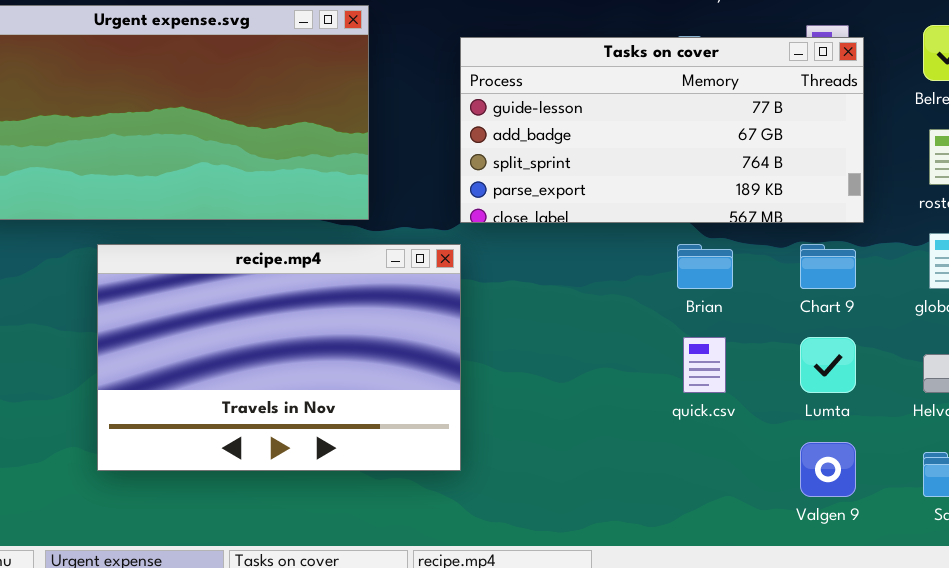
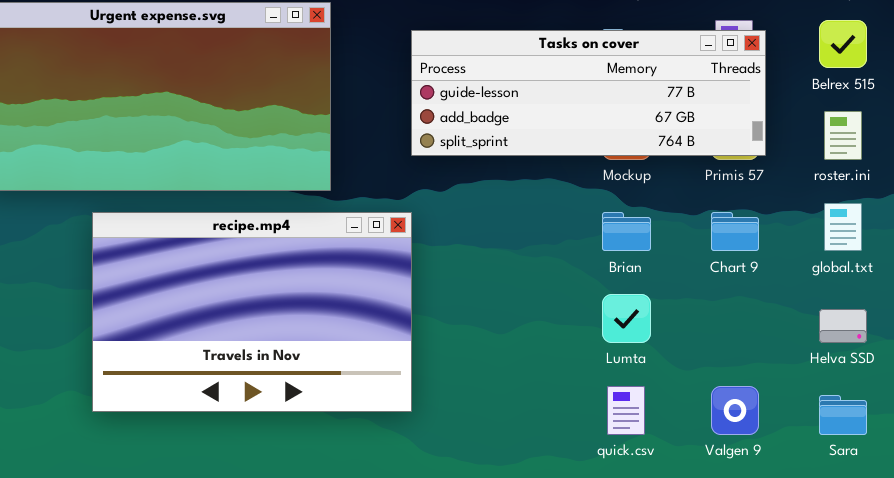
Tasks on cover: [460,37,864,223] -> [411,30,766,156], resized
quick.csv: [683,337,726,393] -> [607,386,645,435], moved
Lumta: [800,337,856,393] -> [602,294,651,343], moved

